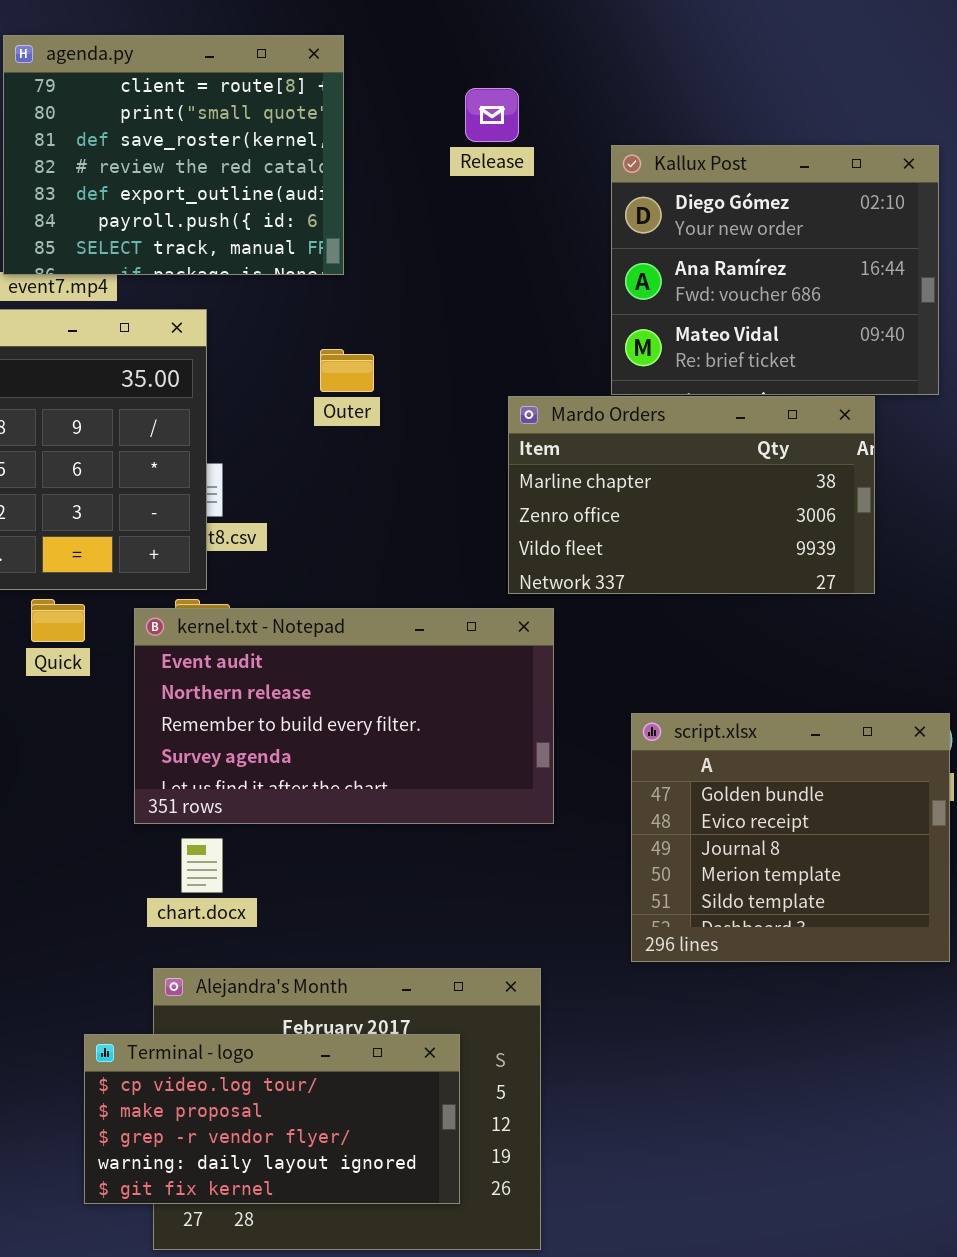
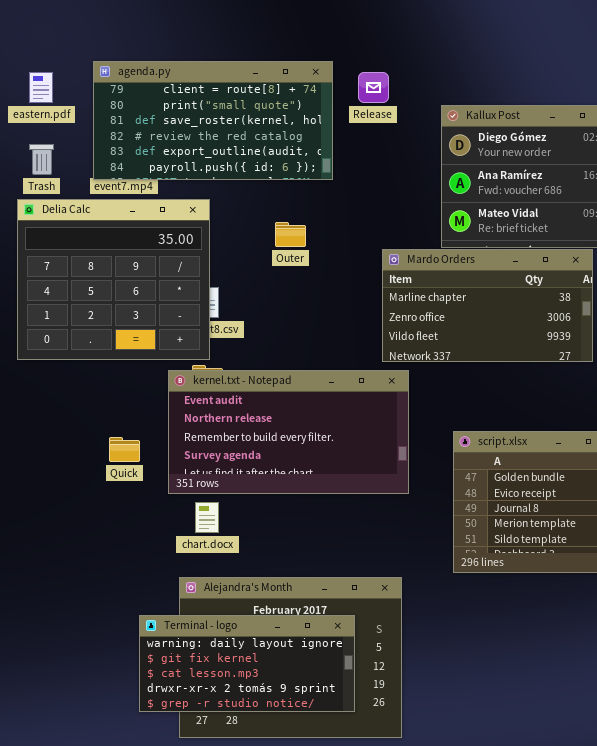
agenda.py: [3,35,344,275] -> [93,61,333,180], resized
Quick: [31,599,85,642] -> [109,437,140,462], moved
Terminal - logo: [84,1034,460,1204] -> [139,615,355,712], scrolled down 3 rows

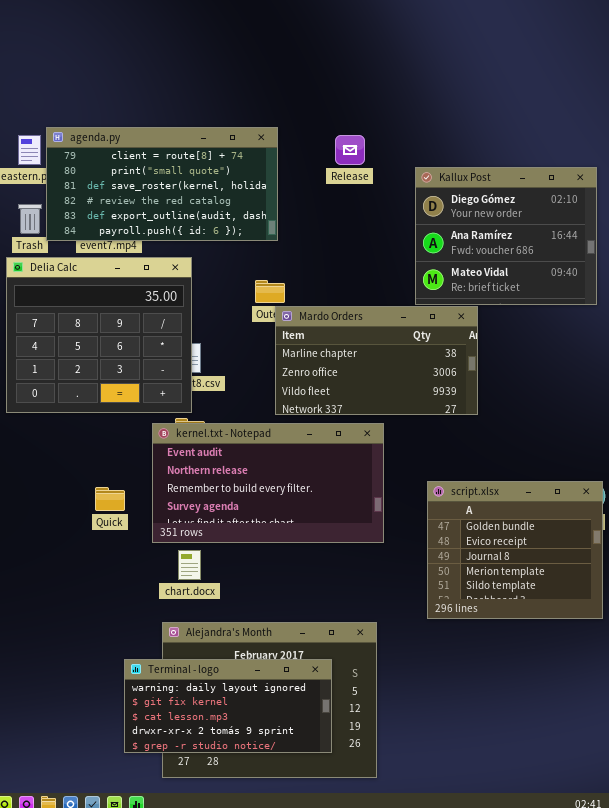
agenda.py: [93,61,333,180] -> [46,127,278,241], moved
Mardo Orders: [382,249,593,362] -> [275,306,478,415], moved

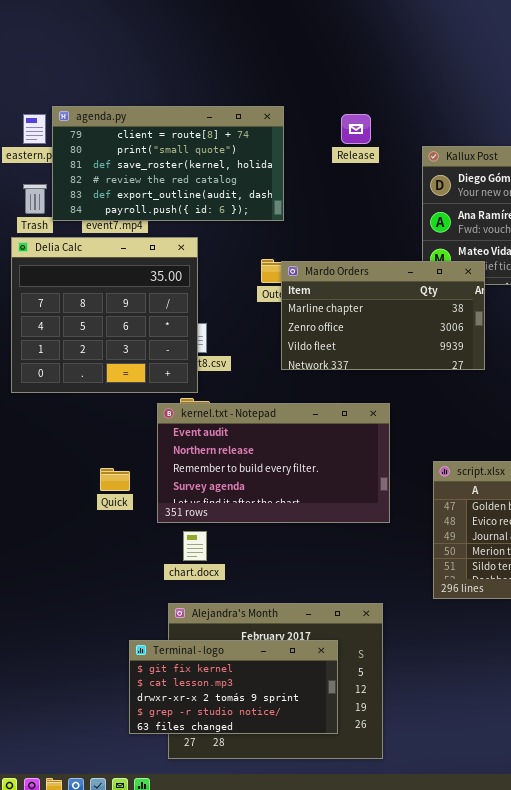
Mardo Orders: [275,306,478,415] -> [281,261,485,370], moved
Terminal - logo: [124,659,332,753] -> [129,640,338,734], scrolled down 1 row

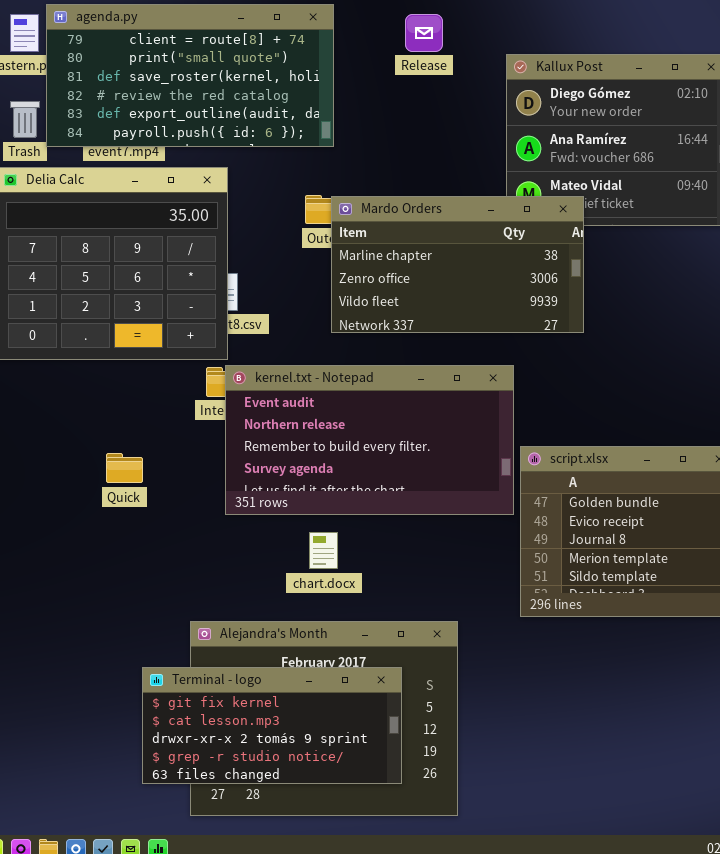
kernel.txt - Notepad: [157,403,390,523] -> [225,365,514,515], moved
chart.docx: [183,531,207,561] -> [309,532,338,569], moved

